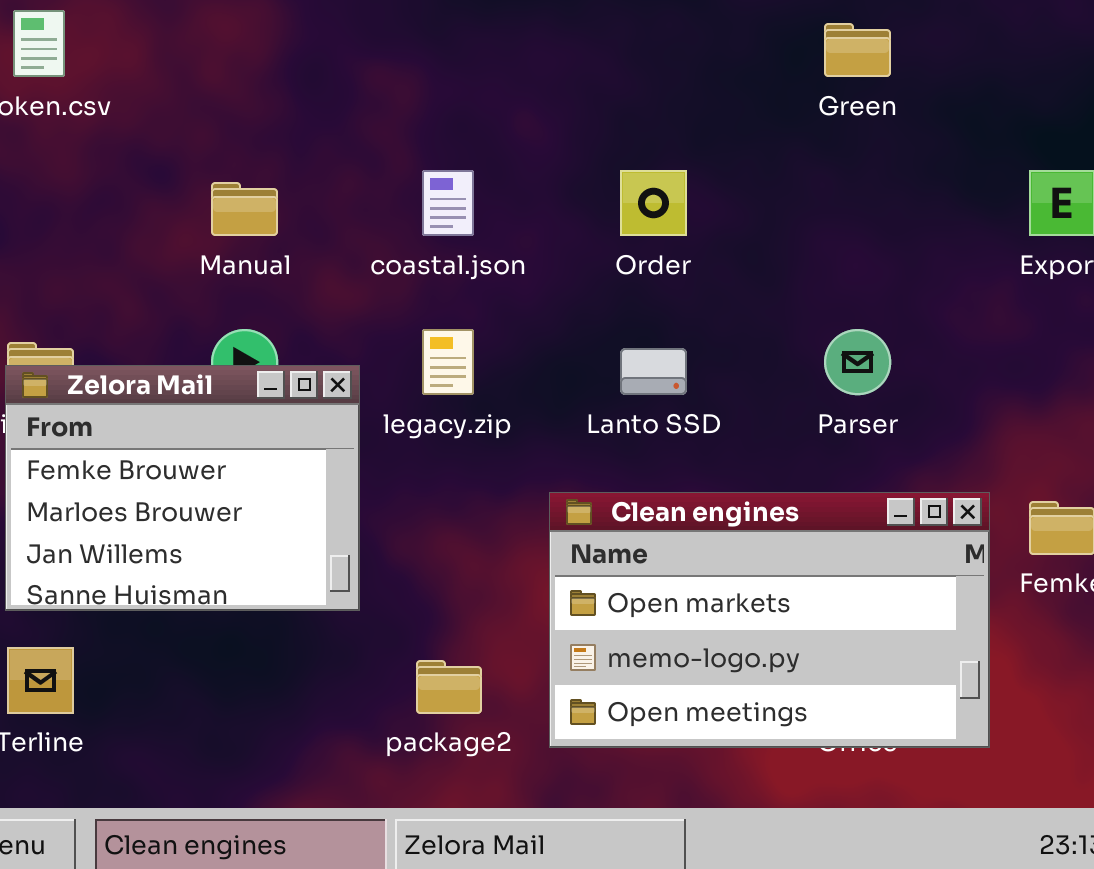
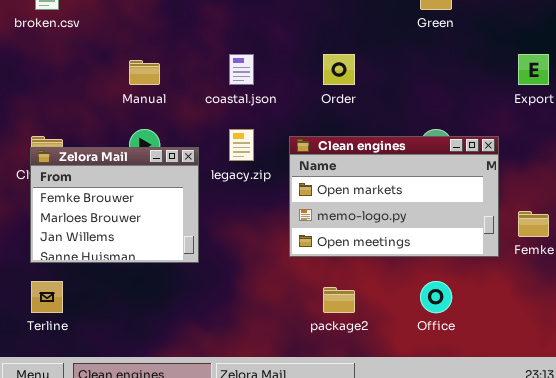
Clean engines: [549,492,990,748] -> [289,136,499,257], moved
package2: [416,660,482,714] -> [323,287,355,313], moved

